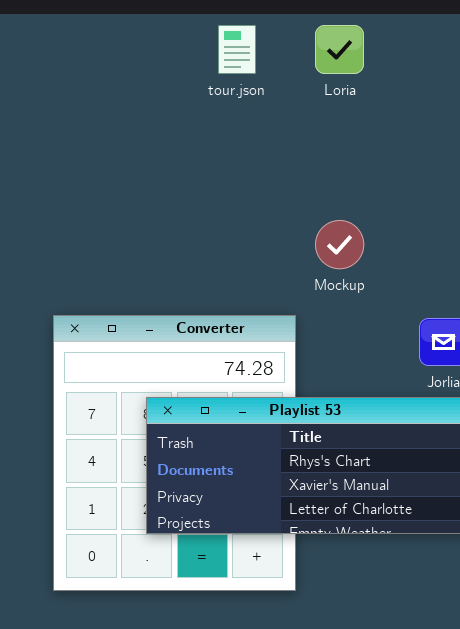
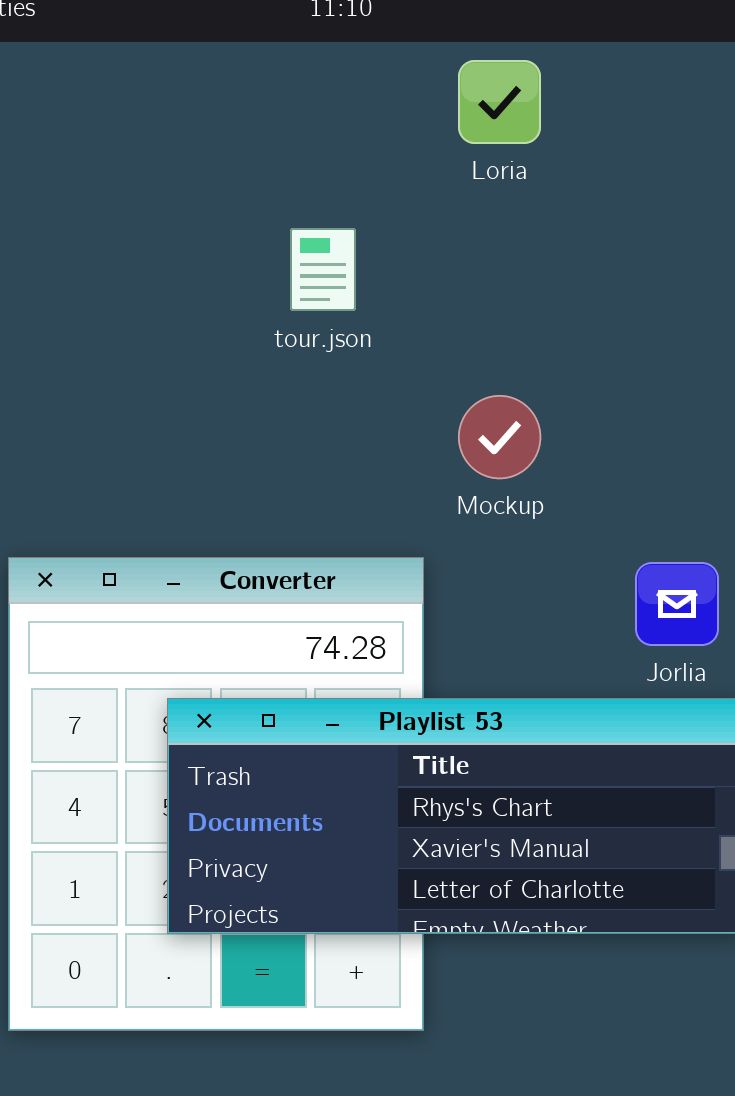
tour.json: [218,25,256,74] -> [290,228,356,311], moved

